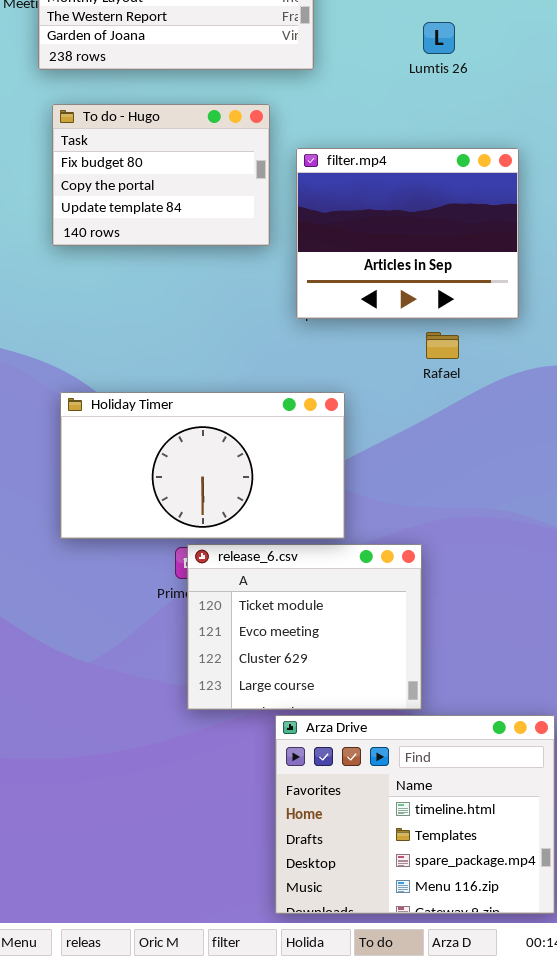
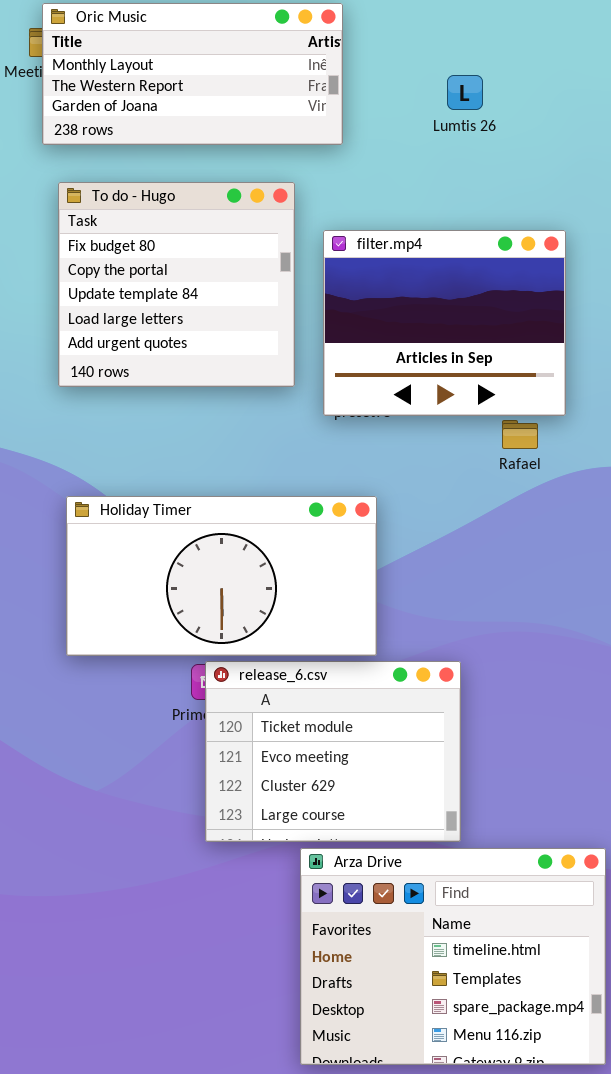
Lumtis 26: [423,22,455,54] -> [447,75,483,110], moved
To do - Hugo: [52,104,270,246] -> [58,182,295,387], resized
Rafael: [426,332,459,359] -> [502,420,538,449], moved

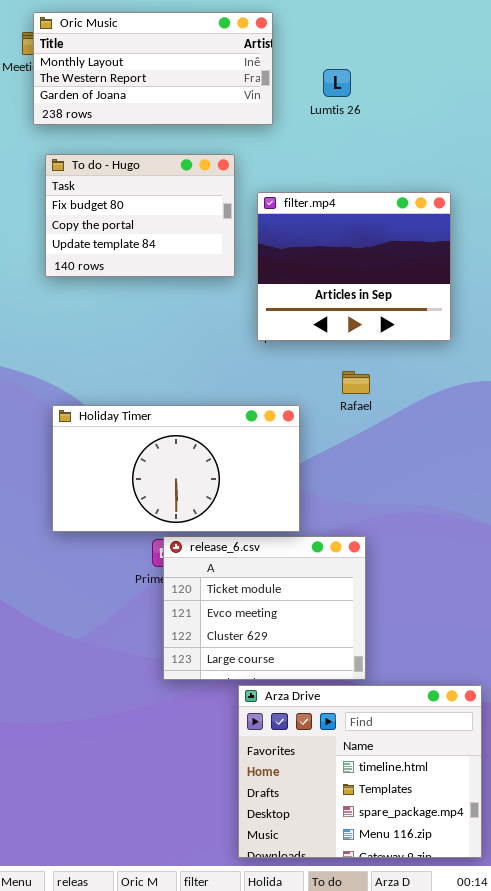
Lumtis 26: [447,75,483,110] -> [323,69,351,97], moved
To do - Hugo: [58,182,295,387] -> [45,154,235,277], resized
Rafael: [502,420,538,449] -> [342,371,370,394], moved

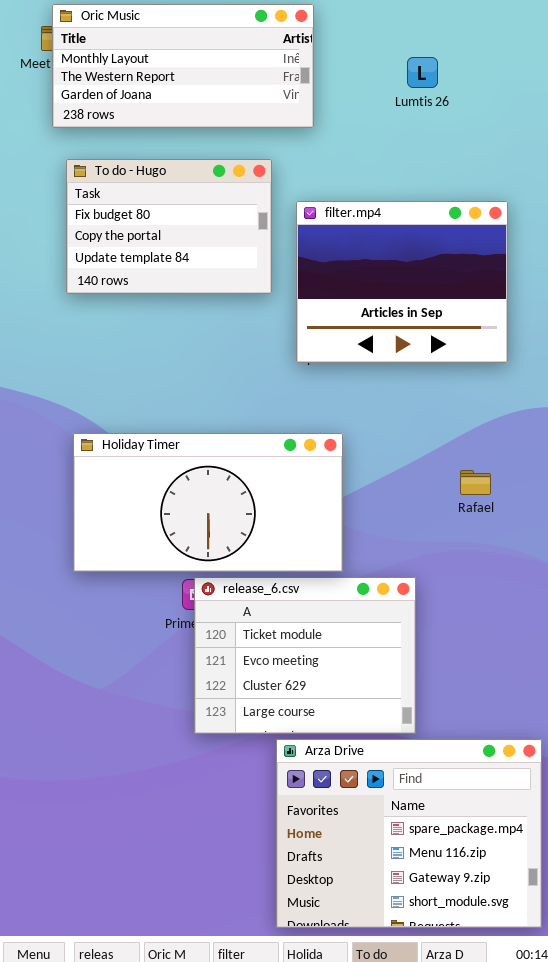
Lumtis 26: [323,69,351,97] -> [407,57,438,88], moved
Rafael: [342,371,370,394] -> [460,470,491,495], moved
Arza Drive: [238,685,482,858] -> [276,739,542,928], scrolled down 2 rows

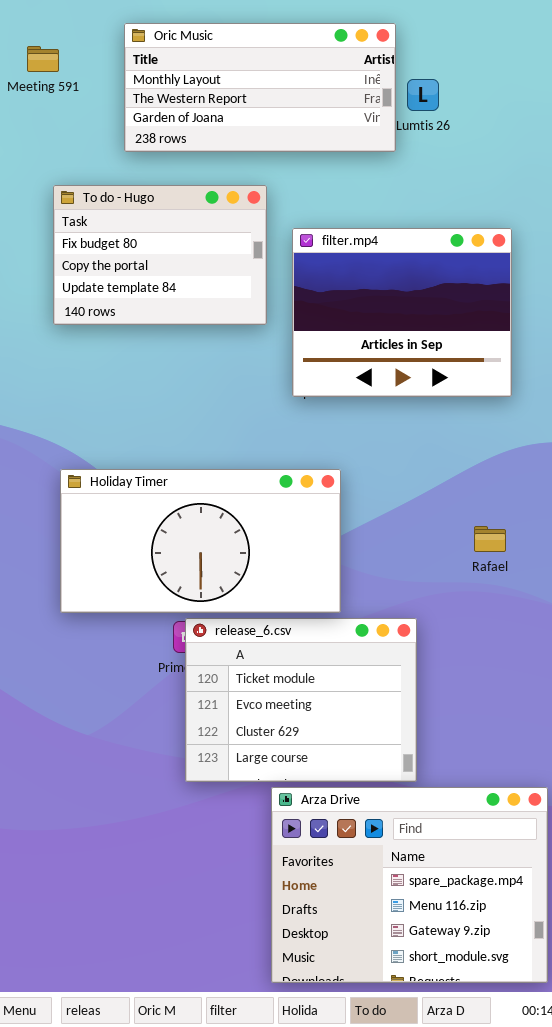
Oric Music: [52,4,314,128] -> [124,23,396,152], moved
Rafael: [460,470,491,495] -> [474,526,506,552], moved

